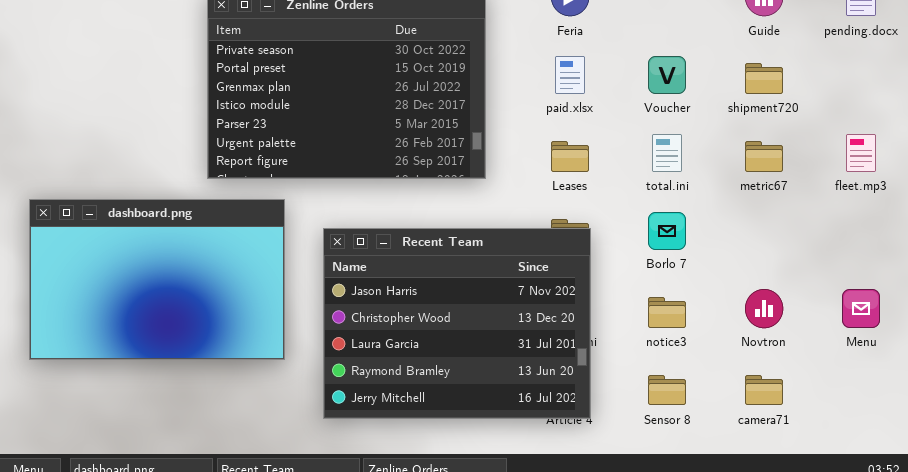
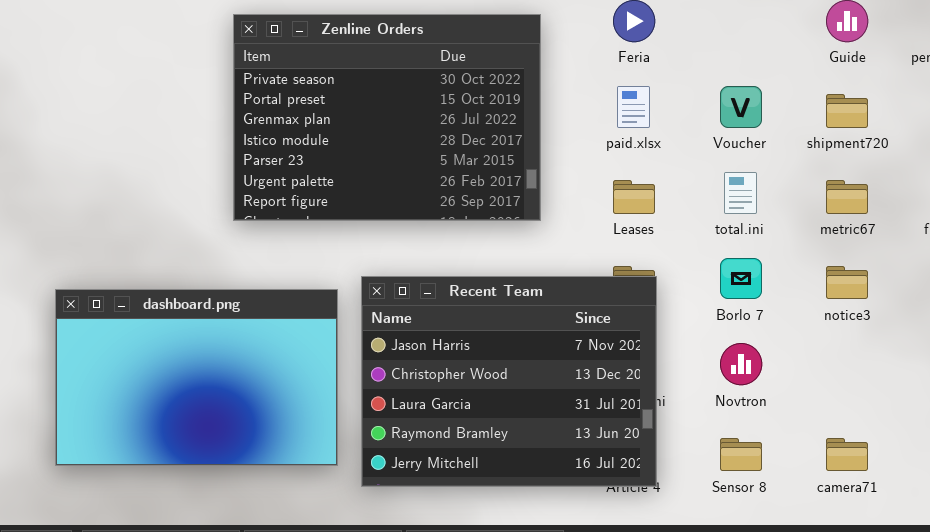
dashboard.png: [29,199,285,360] -> [55,289,338,466], moved
Novtron: [745,289,783,328] -> [720,343,762,385], moved
notice3: [648,297,686,328] -> [826,266,868,299], moved

